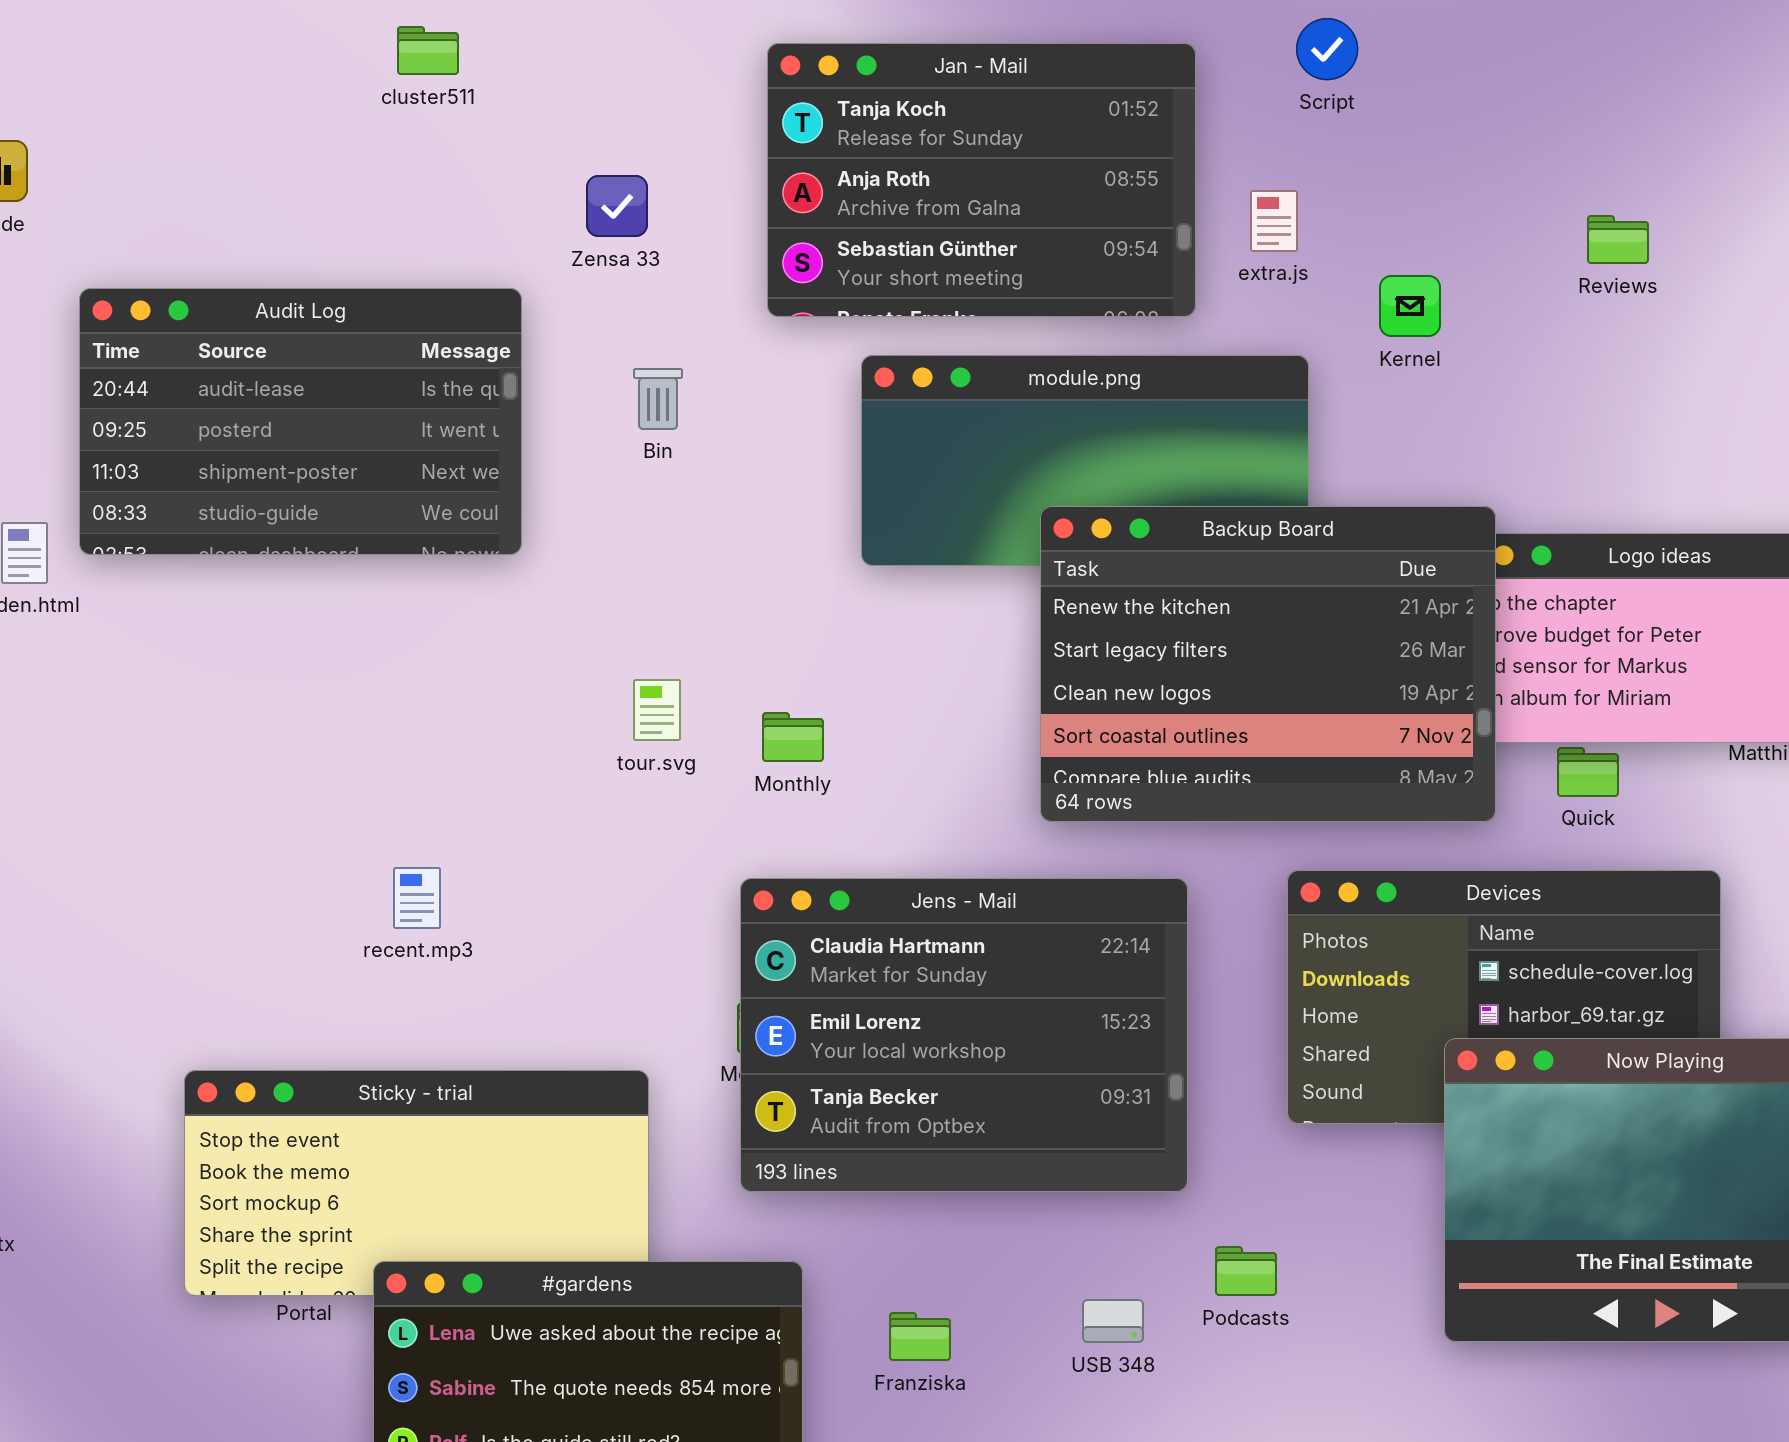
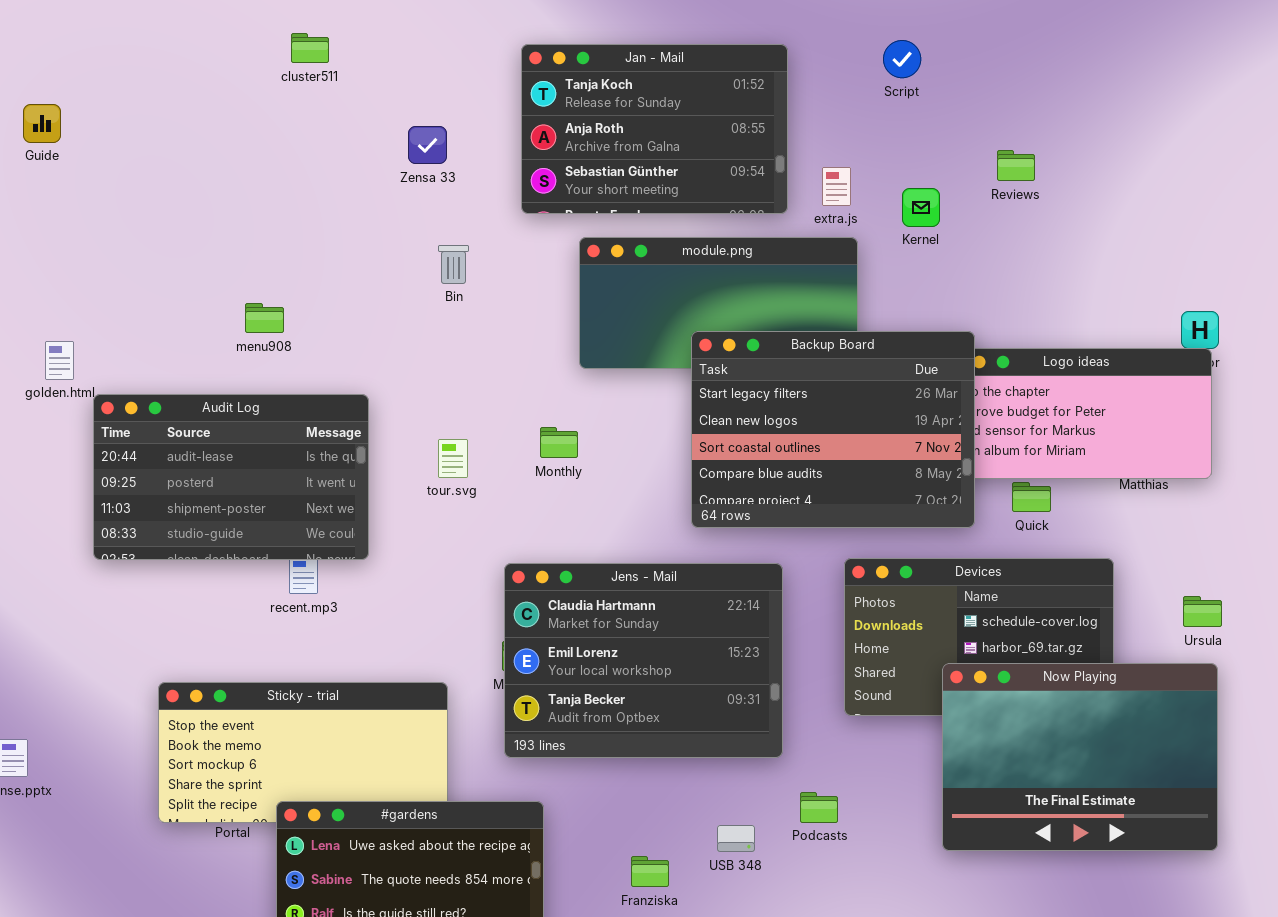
Script: [1296,18,1358,80] -> [883,40,921,78], moved
extra.js: [1250,190,1298,252] -> [822,167,851,206], moved
Reviews: [1587,215,1649,264] -> [997,150,1035,181], moved
Audit Log: [79,288,522,555] -> [93,394,369,560], moved
Backup Board: [1040,506,1496,822] -> [691,331,975,528], scrolled down 1 row
Monthly: [762,712,824,762] -> [540,427,578,458], moved
Franziska: [889,1312,951,1361] -> [631,856,669,887], moved

